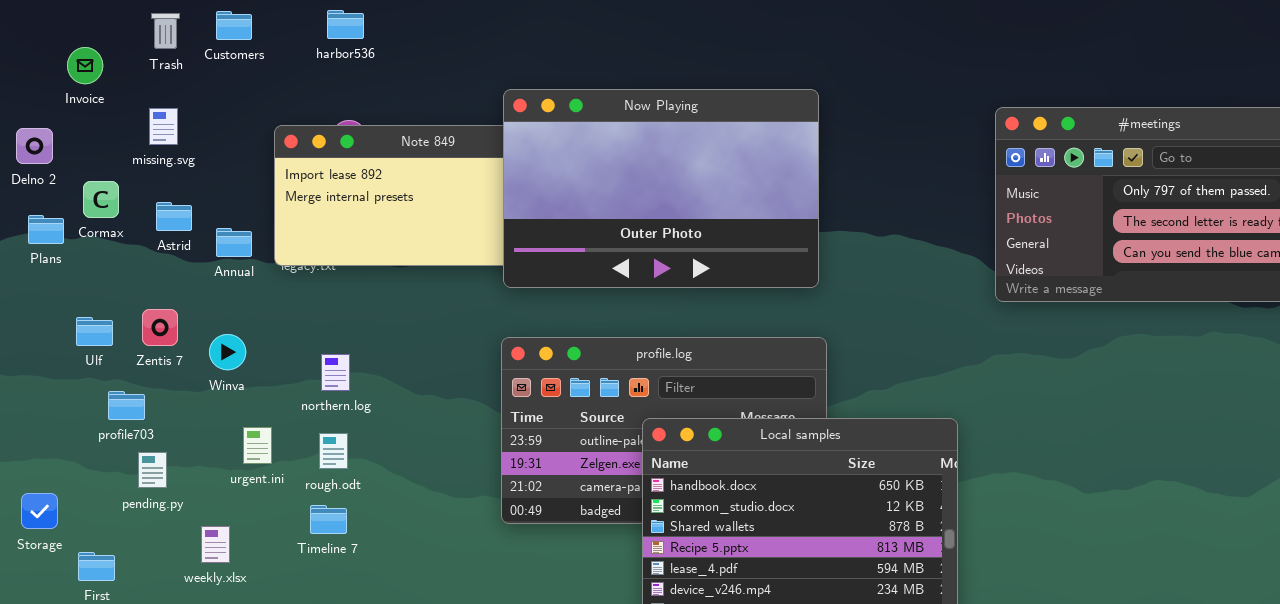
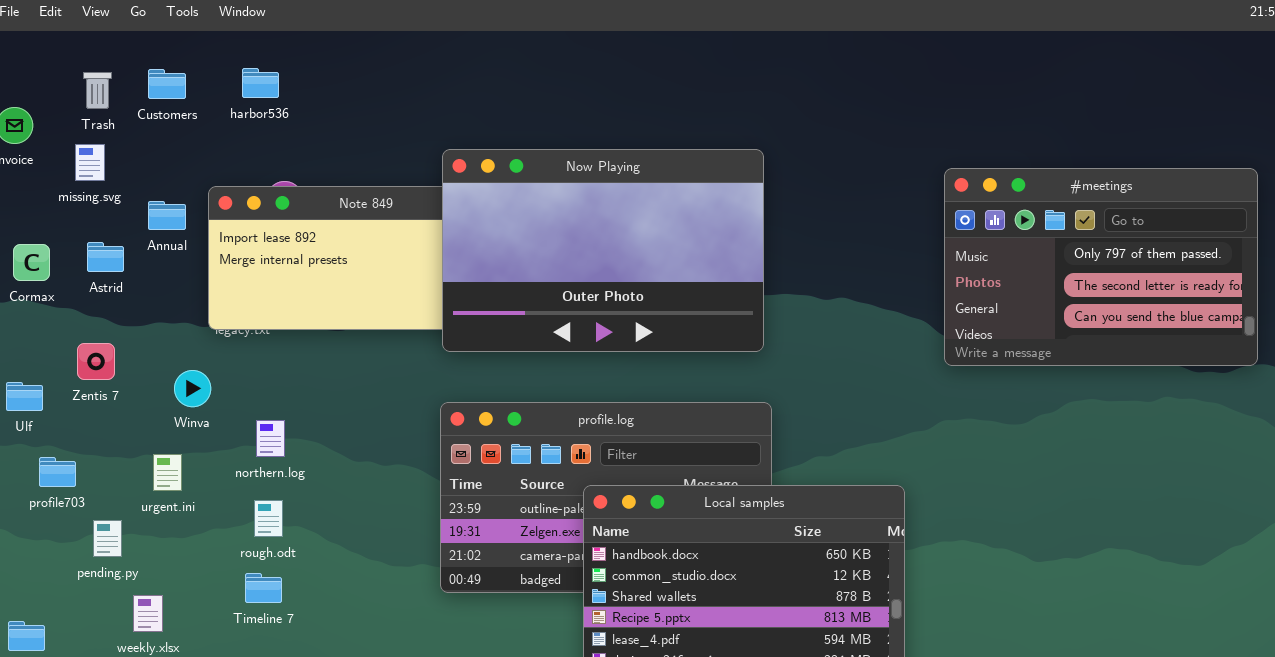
harbor536: [327,10,364,39] -> [242,68,279,98], moved
missing.svg: [149,108,178,145] -> [75,144,105,181], moved
Astrid: [156,202,192,231] -> [87,242,124,272], moved
Annual: [216,228,252,257] -> [148,201,186,230], moved
Zentis 7: [142,309,178,346] -> [77,343,115,380], moved
Winva: [209,334,246,370] -> [174,370,211,407], moved
urgent.ini: [243,427,272,464] -> [153,454,182,491], moved
pending.py: [138,452,167,488] -> [93,520,122,557], moved

